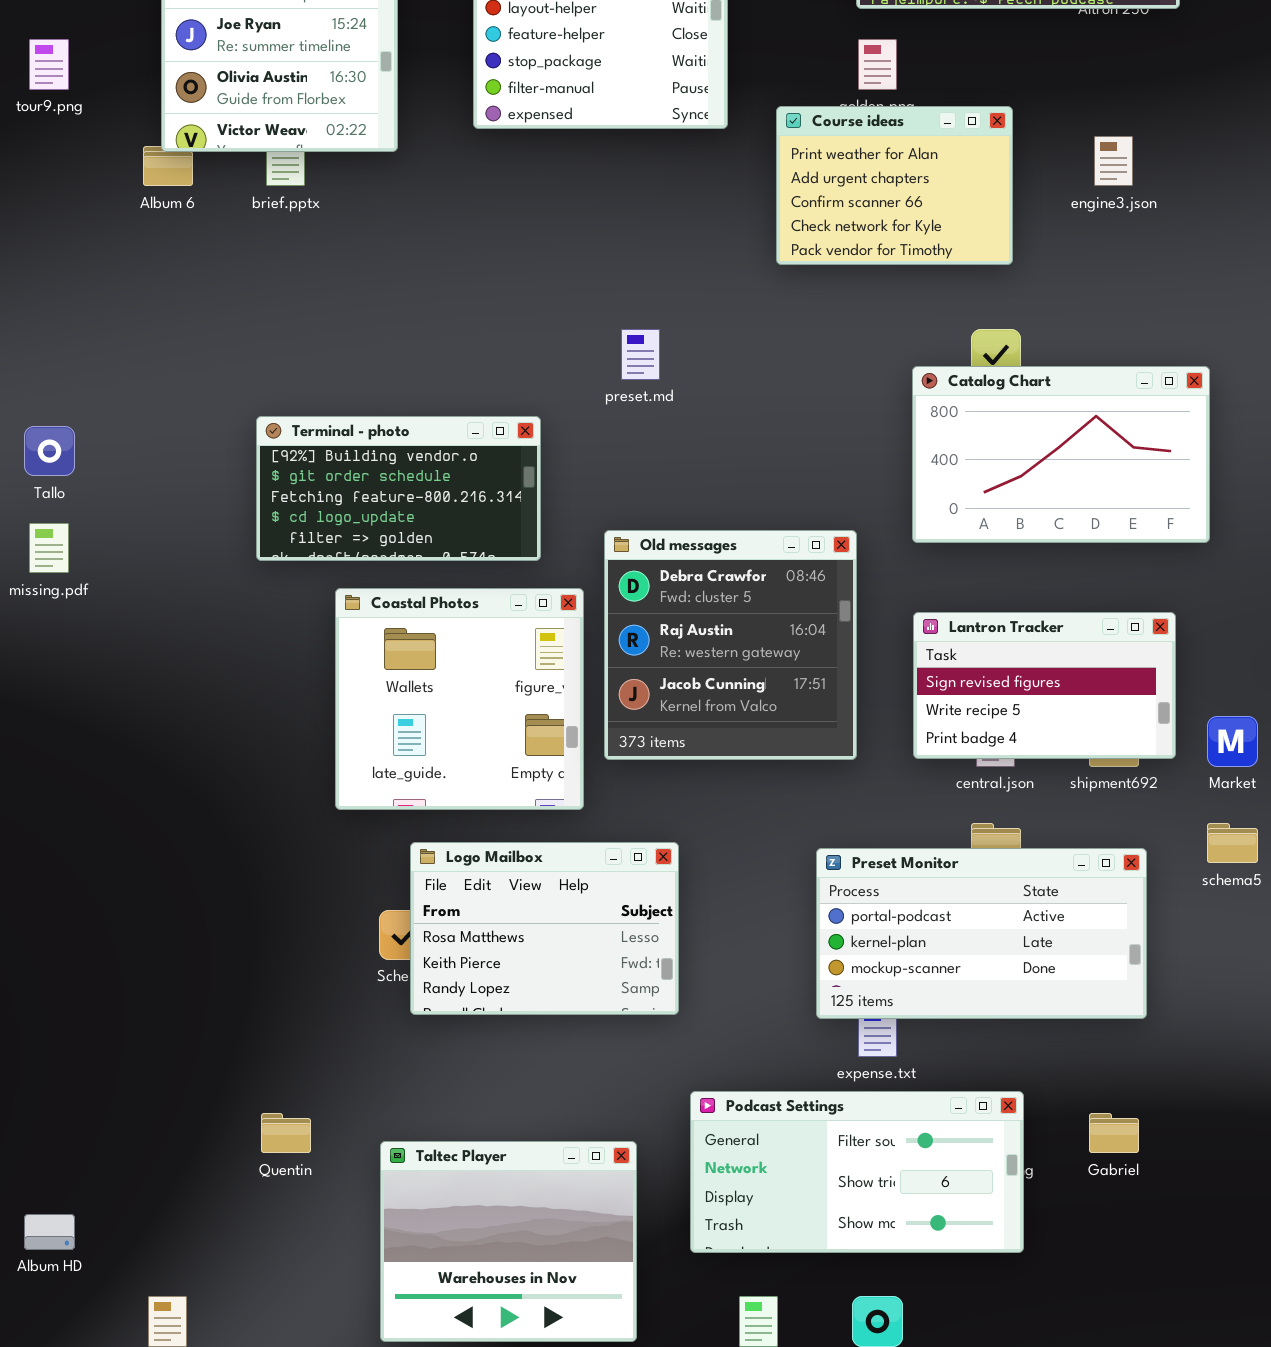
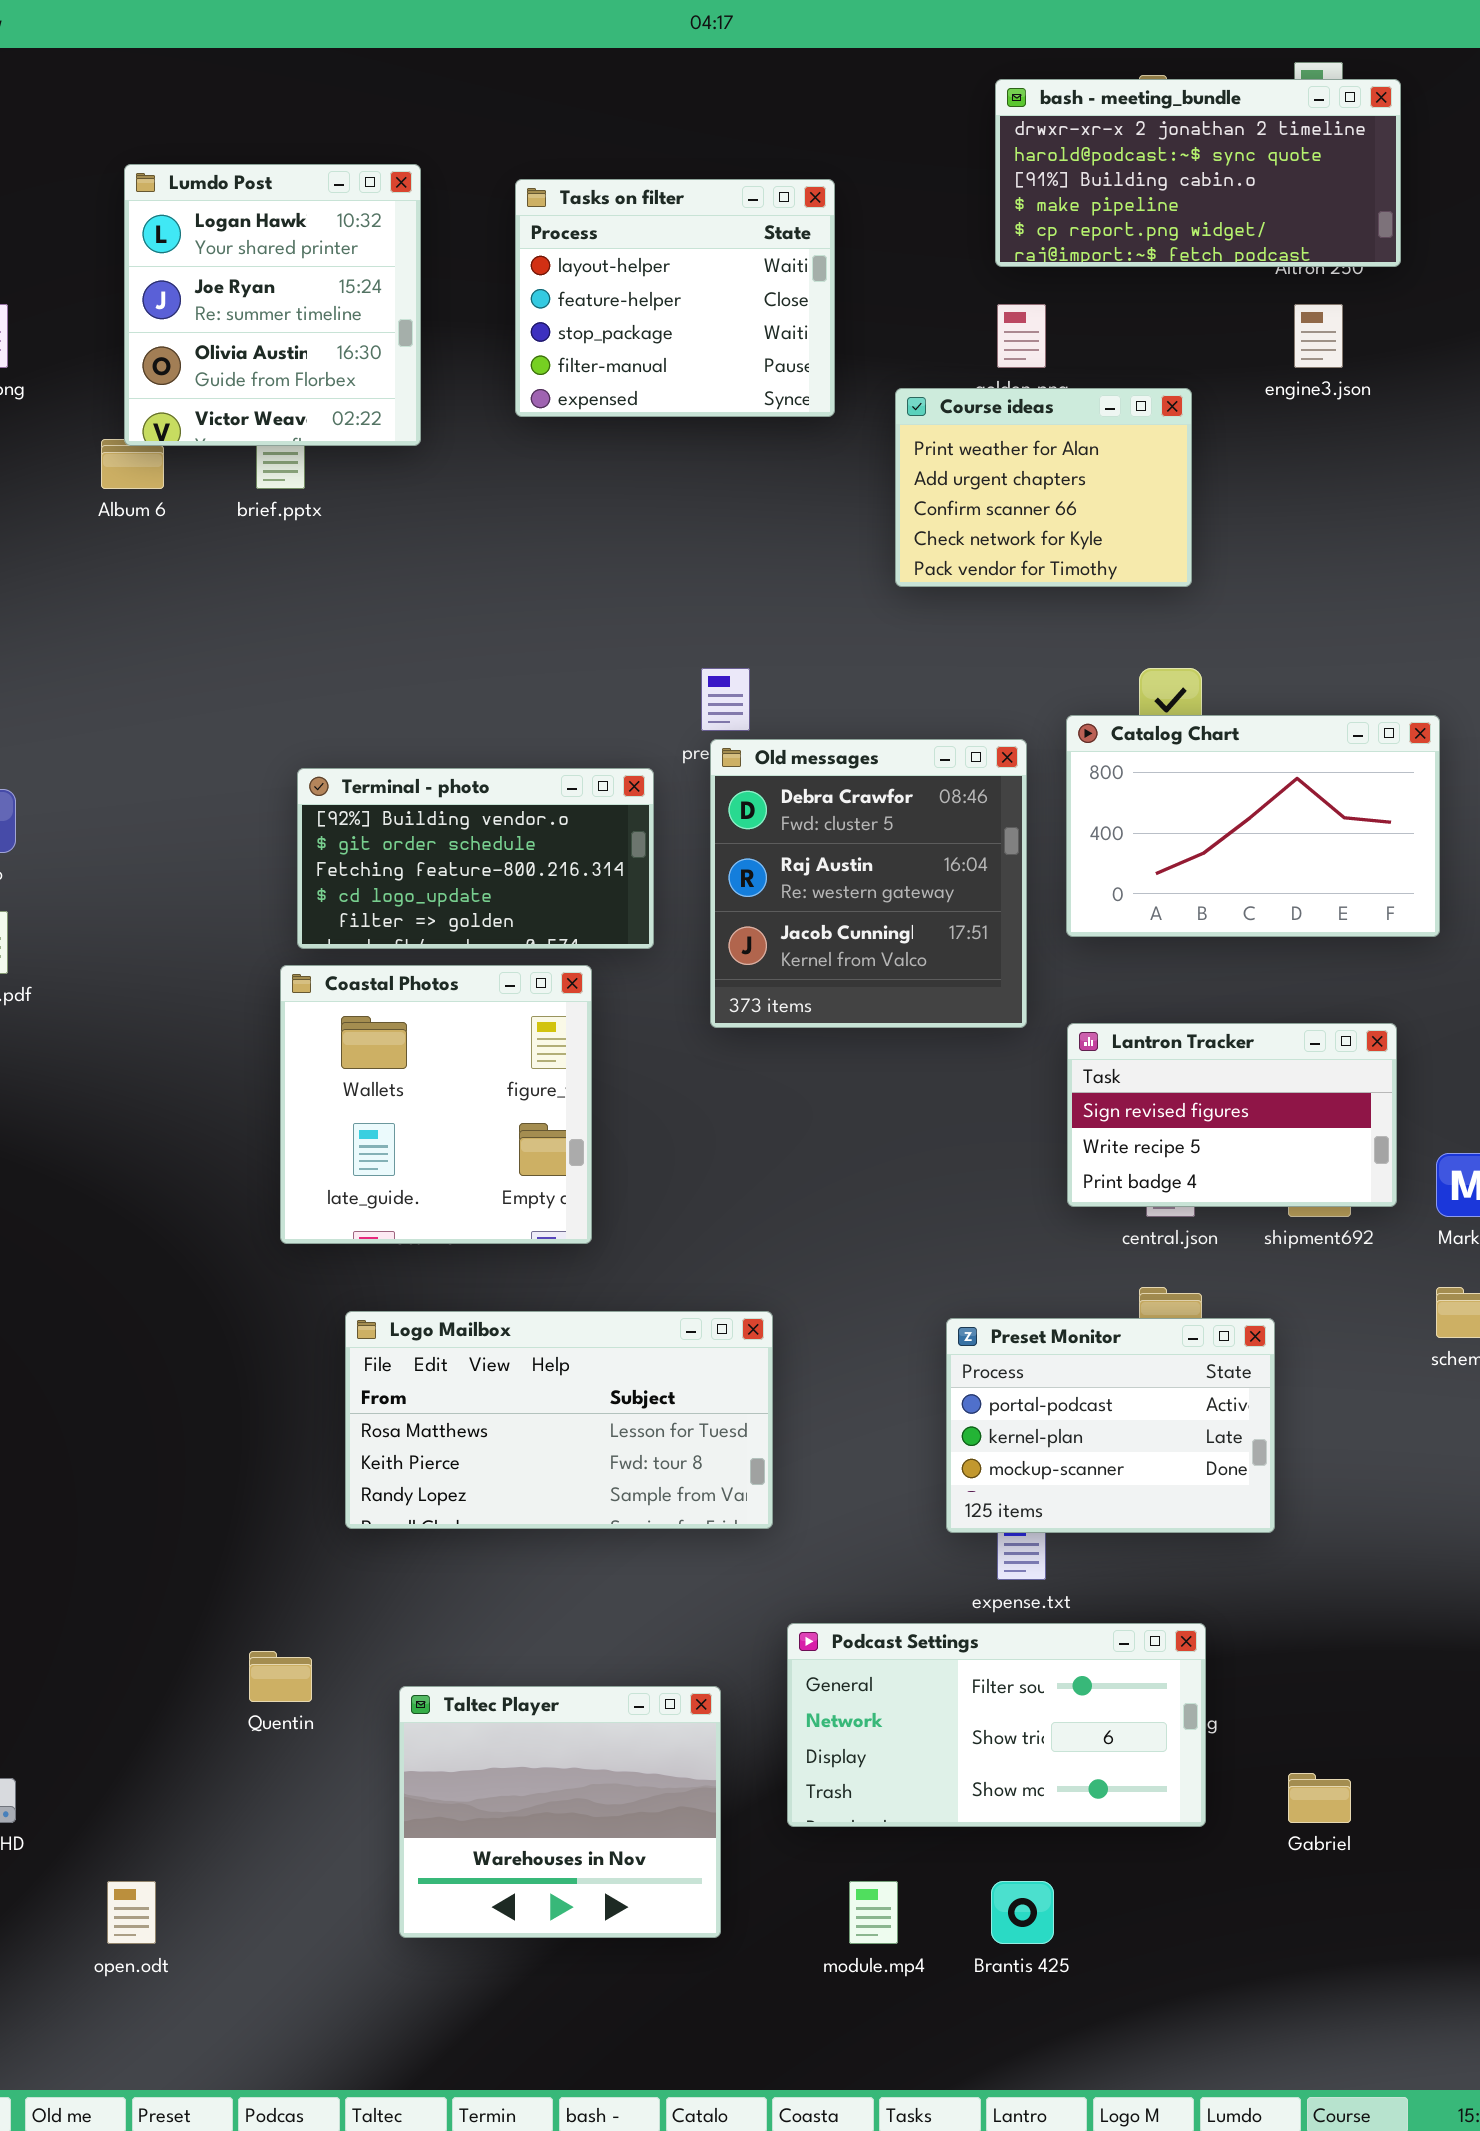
engine3.json: [1094,136,1133,186] -> [1294,304,1343,368], moved
Terminal - photo: [256,416,541,561] -> [297,768,654,949], moved
Old messages: [604,530,857,760] -> [710,739,1027,1028], moved
Coastal Photos: [335,588,584,810] -> [280,965,592,1244], moved
Logo Mailbox: [410,842,679,1015] -> [345,1311,773,1529], resized
Preset Monitor: [816,848,1147,1019] -> [946,1318,1275,1533], resized
Gabriel: [1089,1113,1139,1153] -> [1288,1773,1351,1823], moved

